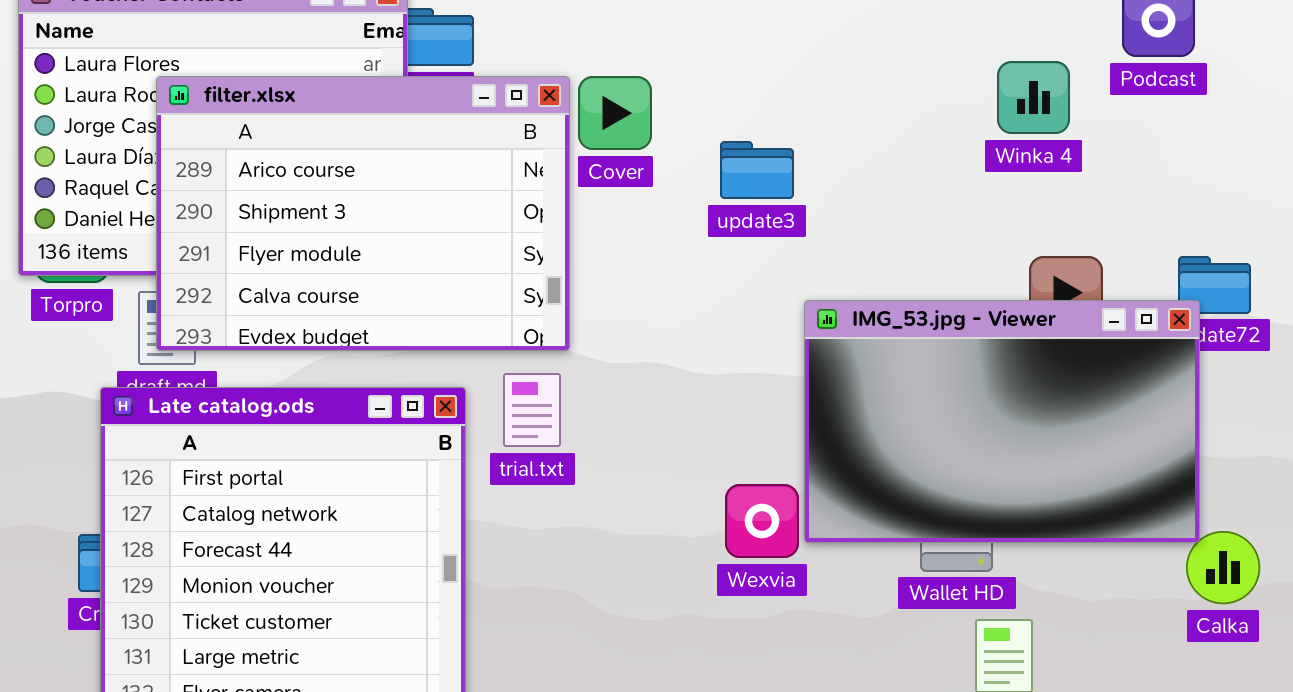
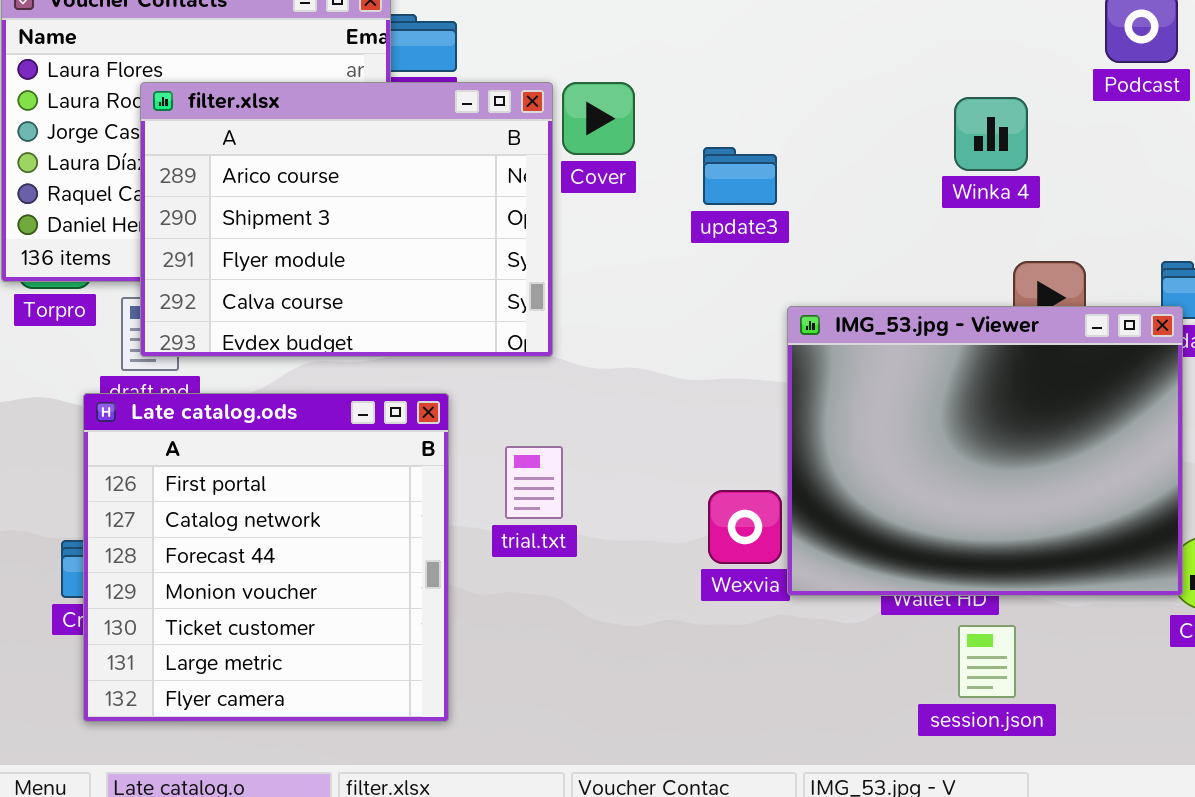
Winka 4: [997,61,1070,134] -> [954,97,1028,171], moved
IMG_53.jpg - Viewer: [804,300,1200,543] -> [787,306,1183,596], resized
trial.txt: [503,373,561,447] -> [505,446,563,519], moved

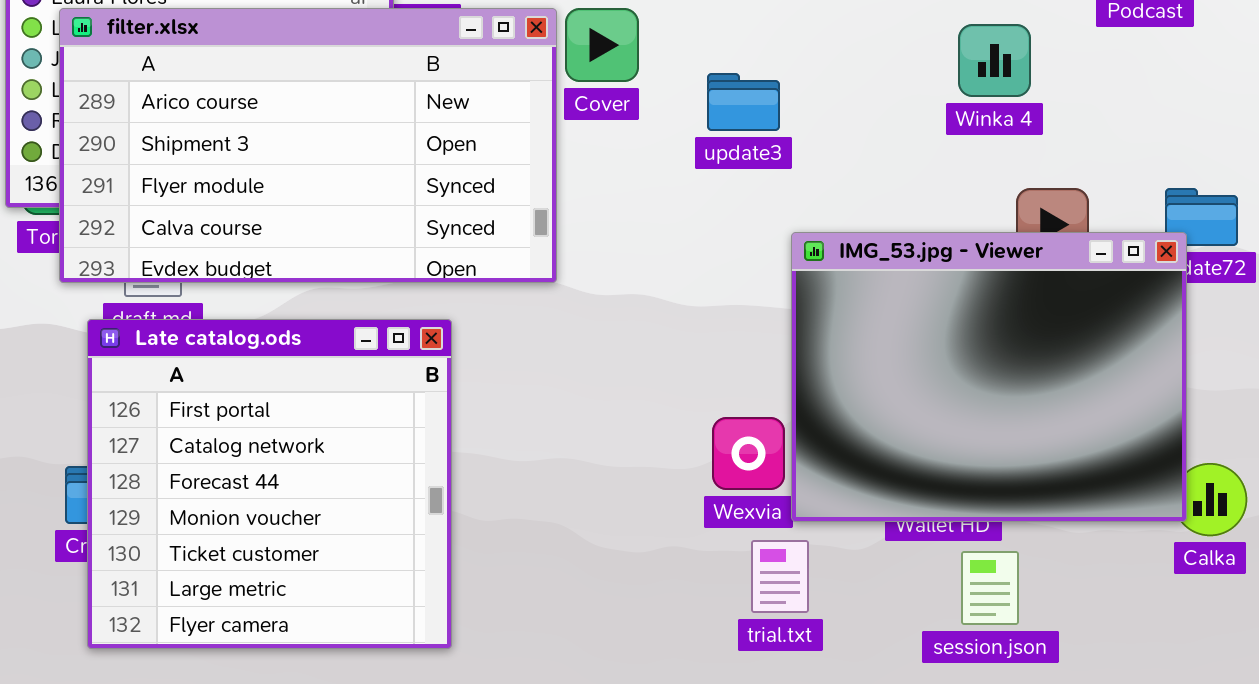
filter.xlsx: [140,82,553,357] -> [59,8,557,283], resized
trial.txt: [505,446,563,519] -> [751,540,809,613], moved

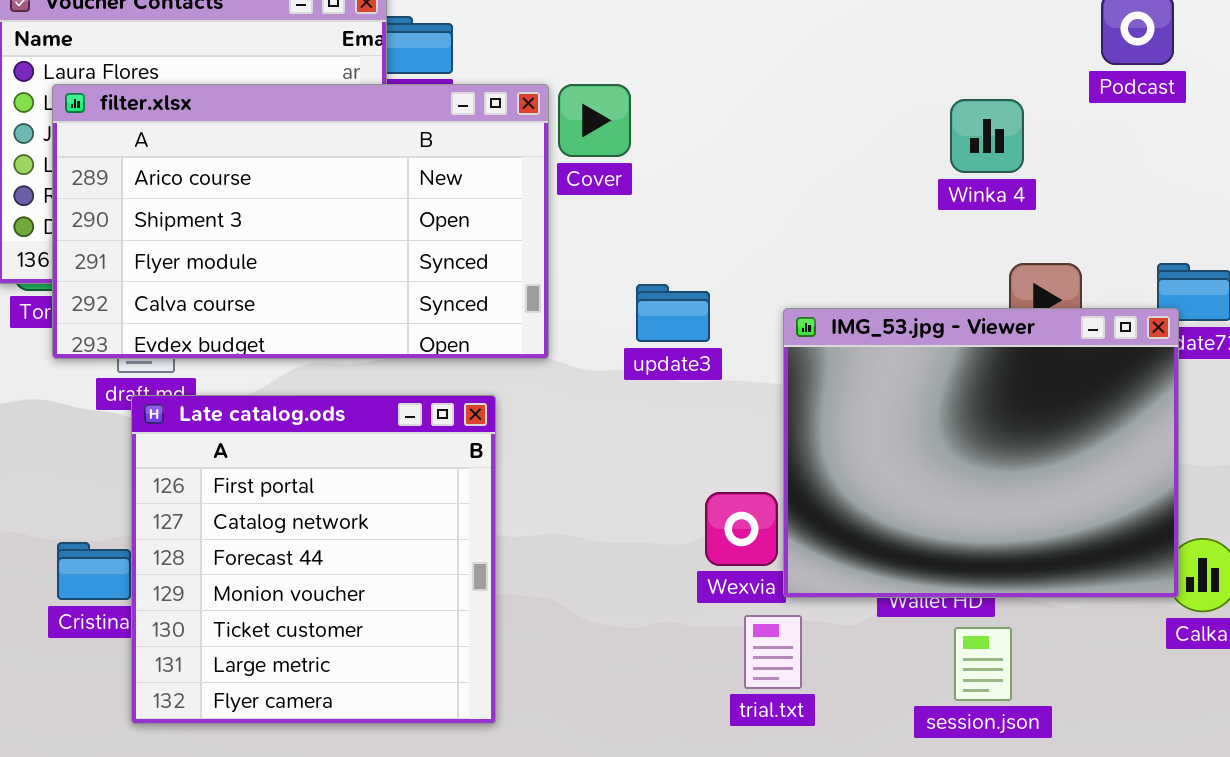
update3: [707,73,780,131] -> [636,284,710,342], moved
Late catalog.ods: [87,319,452,649] -> [131,395,496,724], moved

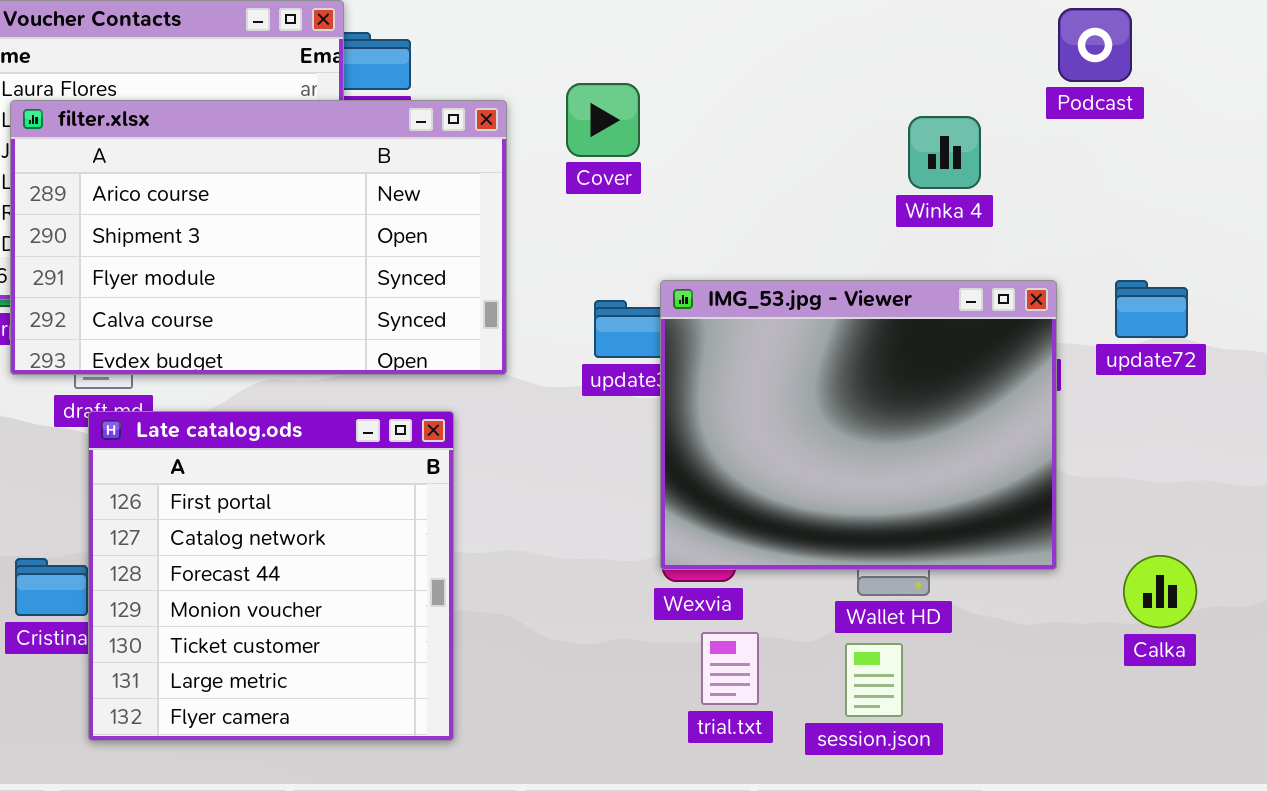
Cover: [558,84,631,157] -> [566,83,640,157], moved
IMG_53.jpg - Viewer: [783,308,1179,598] -> [660,280,1057,570], moved
session.json: [954,627,1012,701] -> [845,643,903,717], moved

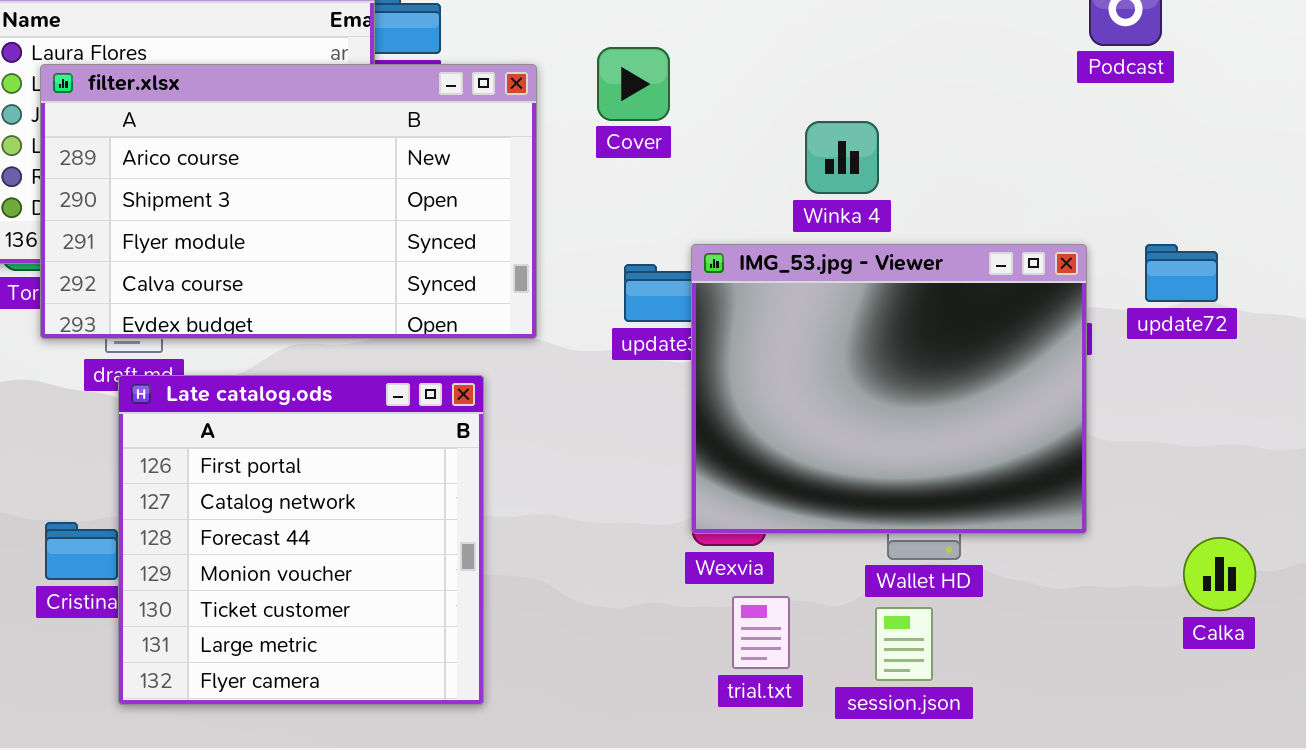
Winka 4: [908,116,981,189] -> [805,121,879,194], moved
Calka: [1123,555,1197,628] -> [1183,537,1256,611], moved

